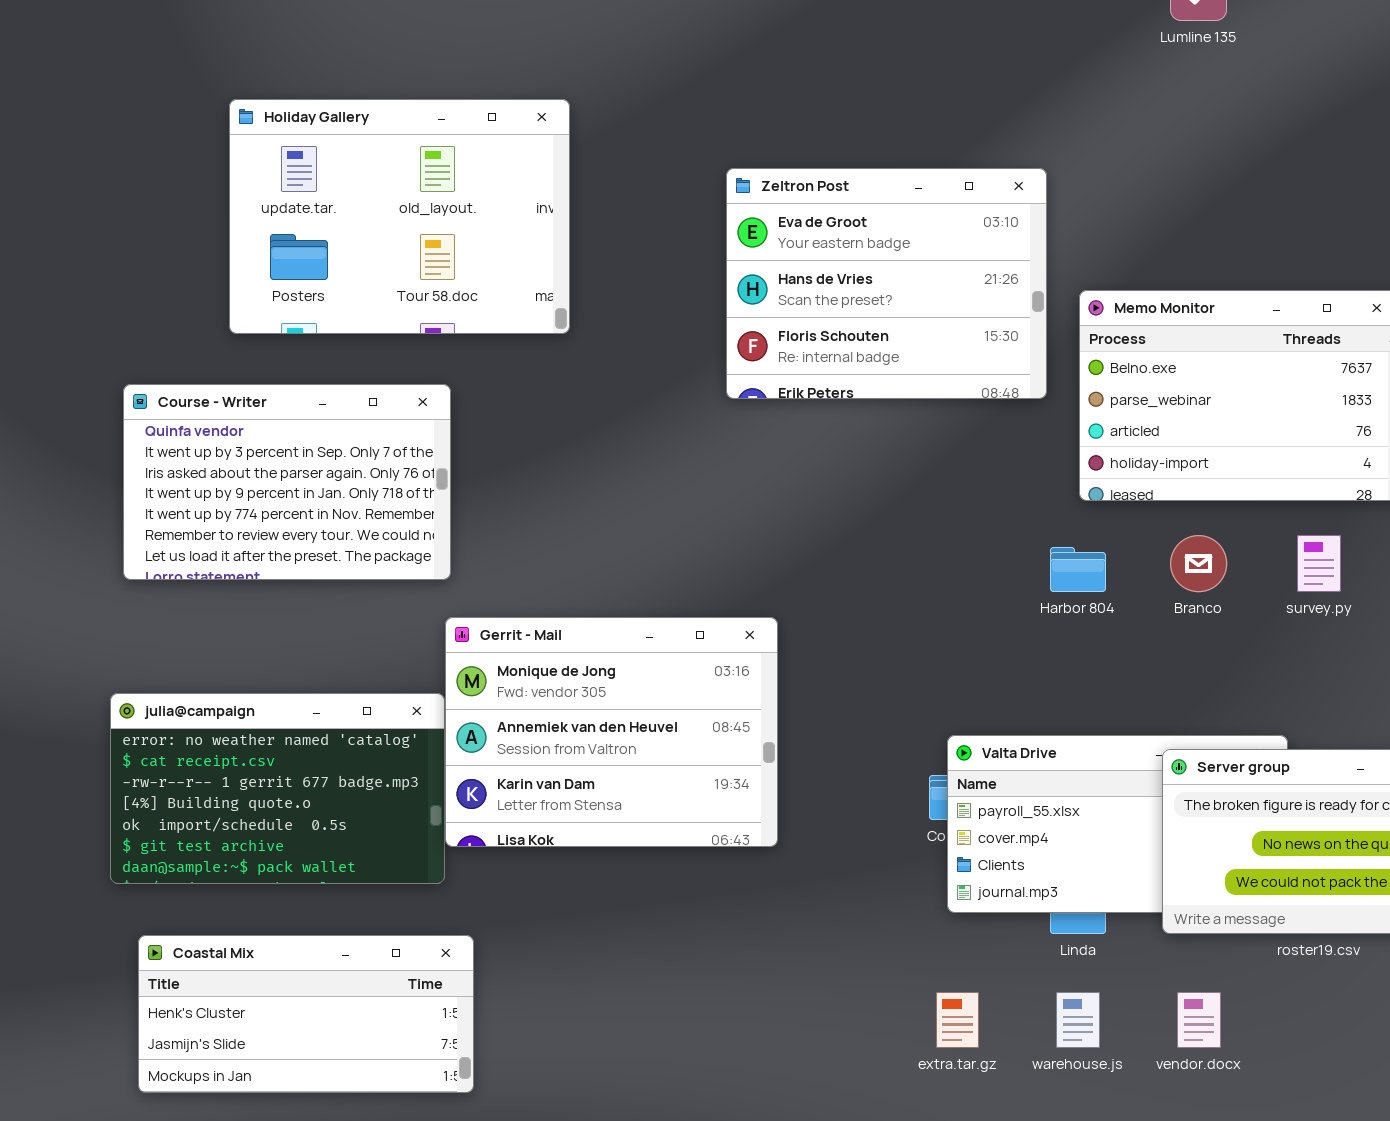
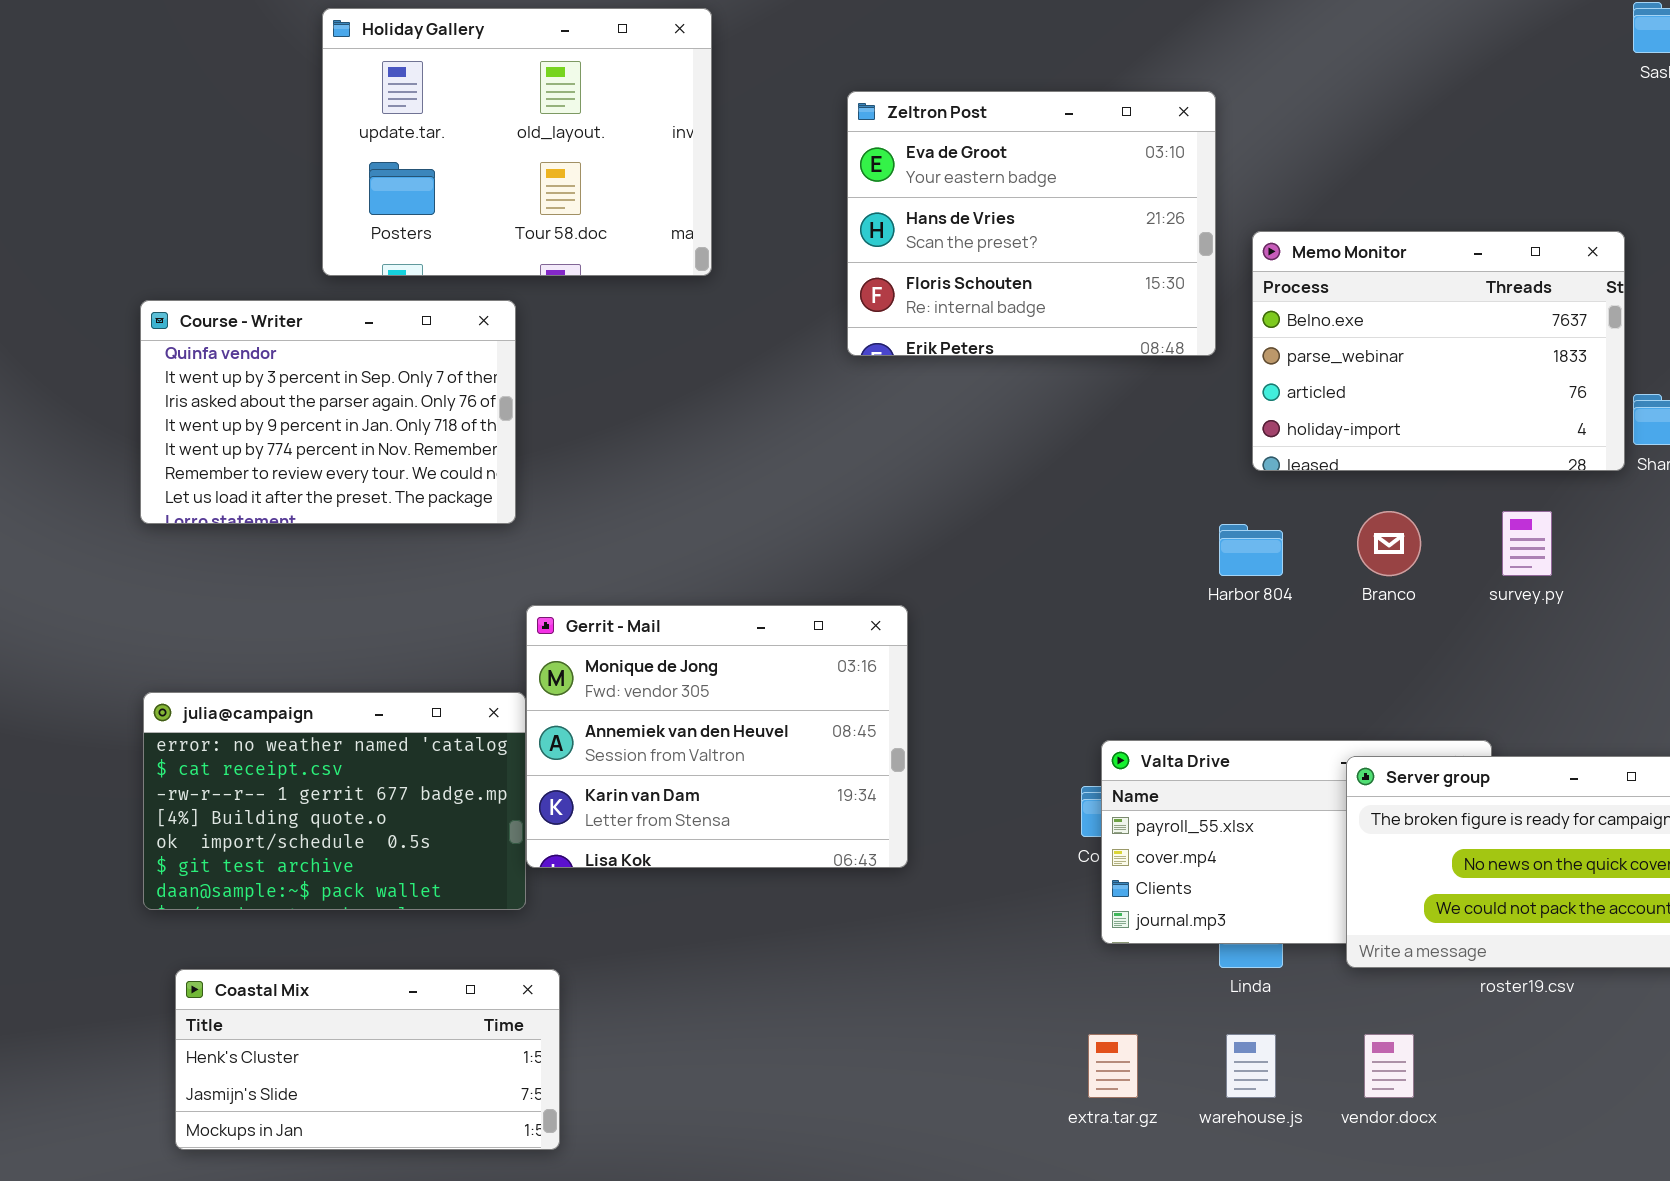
Holiday Gallery: [229,99,570,334] -> [322,8,712,276], moved
Course - Writer: [123,384,451,580] -> [140,300,516,524], moved

